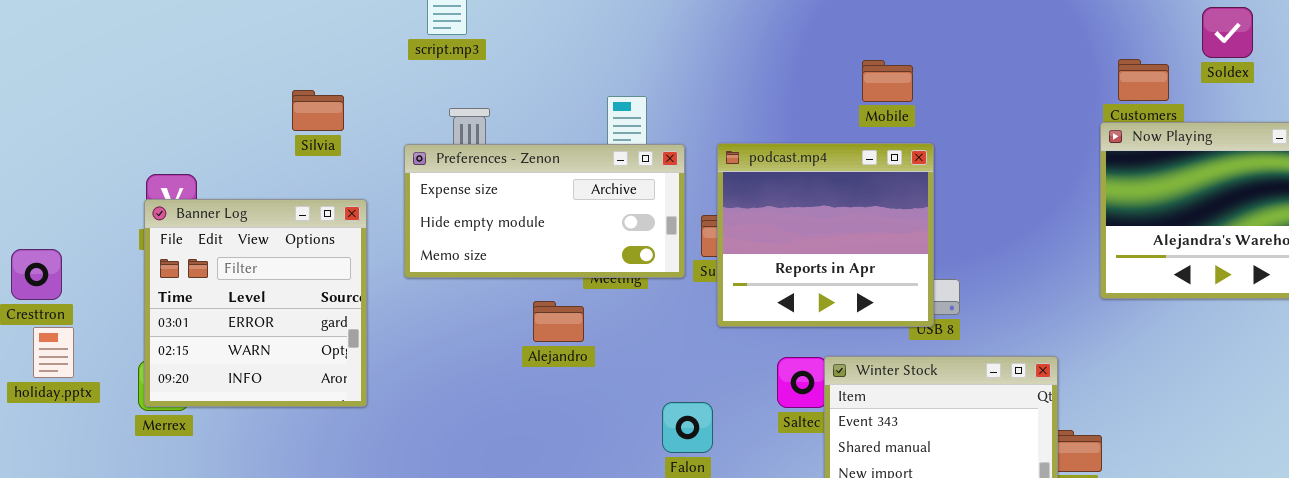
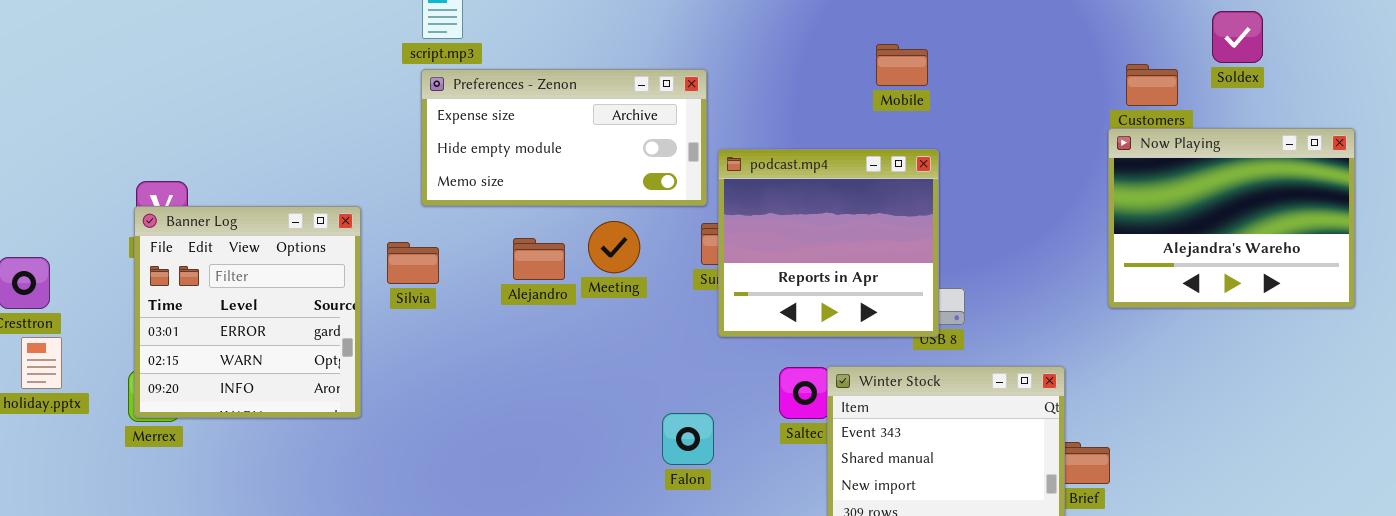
Mobile: [862,60,913,102] -> [876,44,928,86], moved
Silvia: [292,90,344,131] -> [387,242,439,284], moved
Preferences - Zenon: [404,144,685,278] -> [421,69,707,206], moved
Alejandro: [533,301,584,342] -> [513,238,565,280], moved

